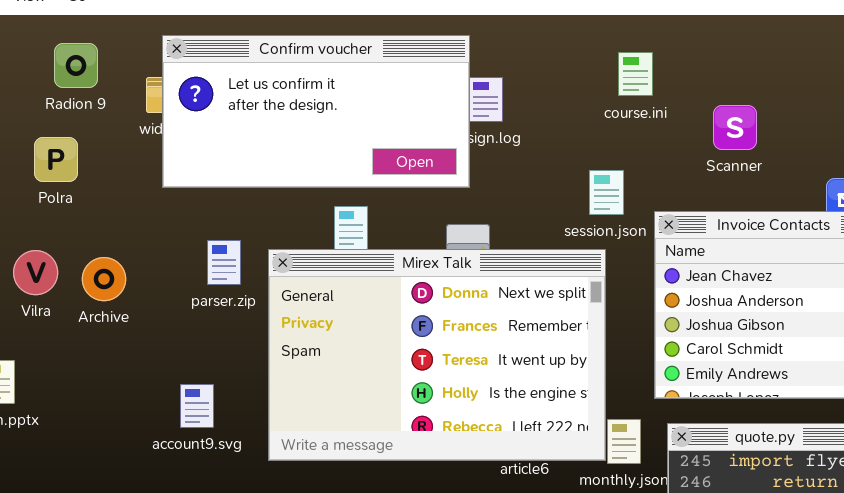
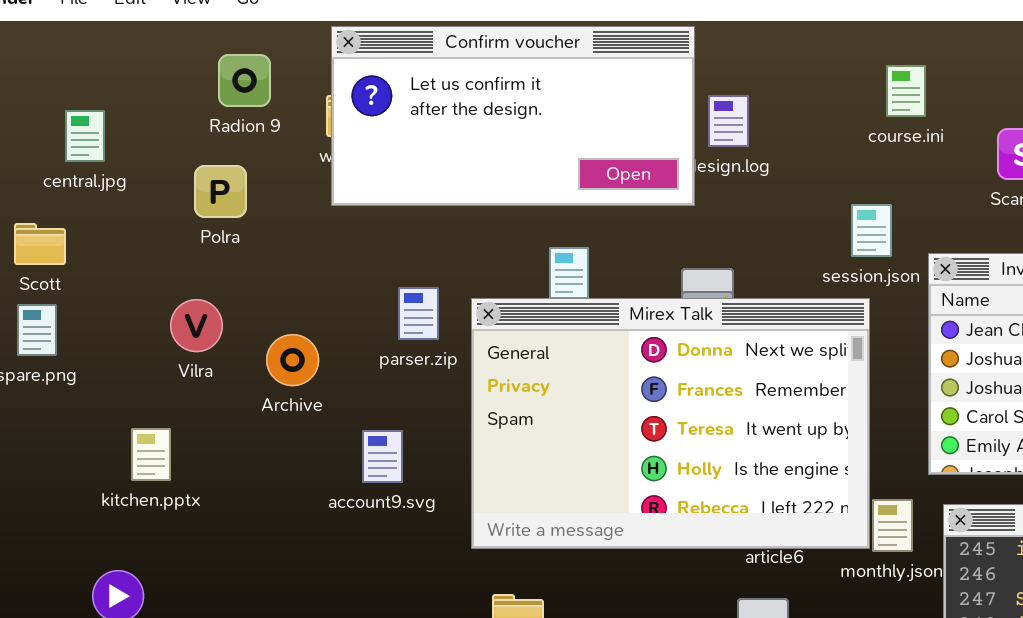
Confirm voucher: [162,35,470,188] -> [331,26,695,206], moved
Archive: [82,257,126,301] -> [266,334,319,386], moved
account9.svg: [180,384,214,428] -> [362,430,403,483], moved

